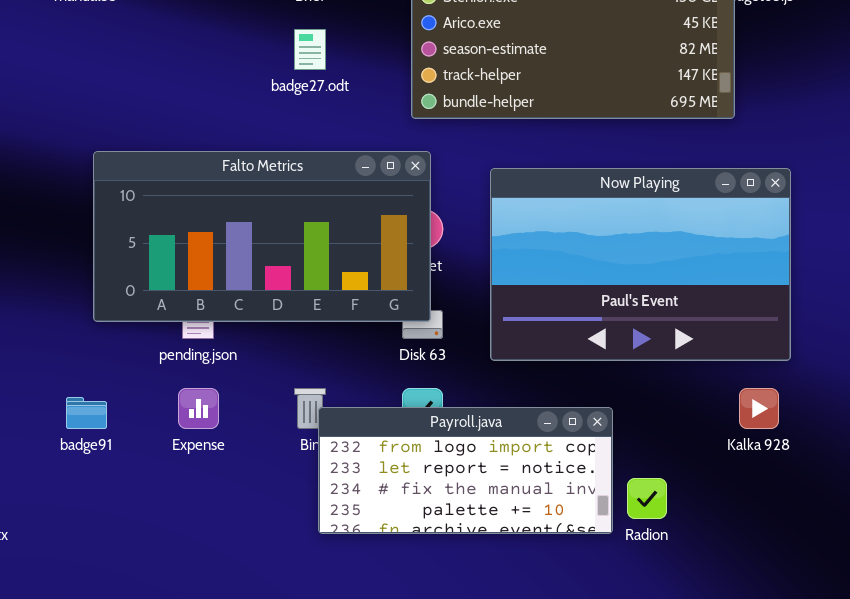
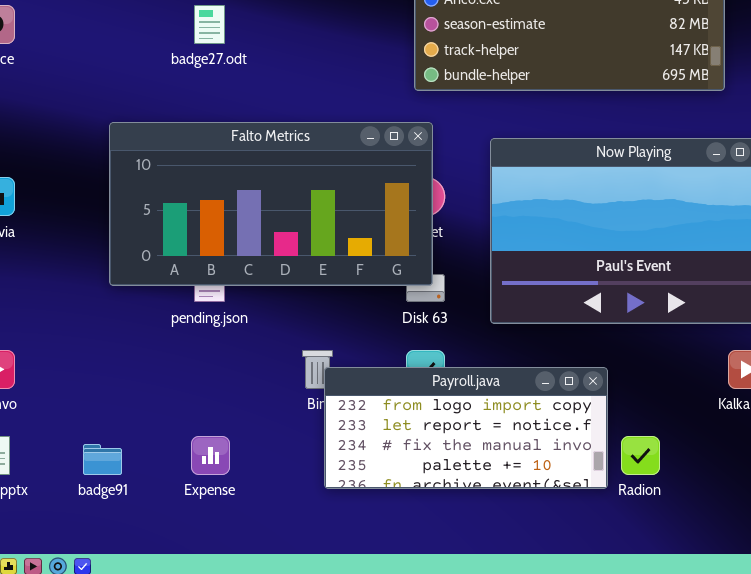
badge27.odt: [294,29,326,70] -> [194,5,225,44], moved
Expense: [178,388,219,429] -> [191,436,230,475], moved
badge91: [66,397,107,429] -> [83,444,122,475], moved

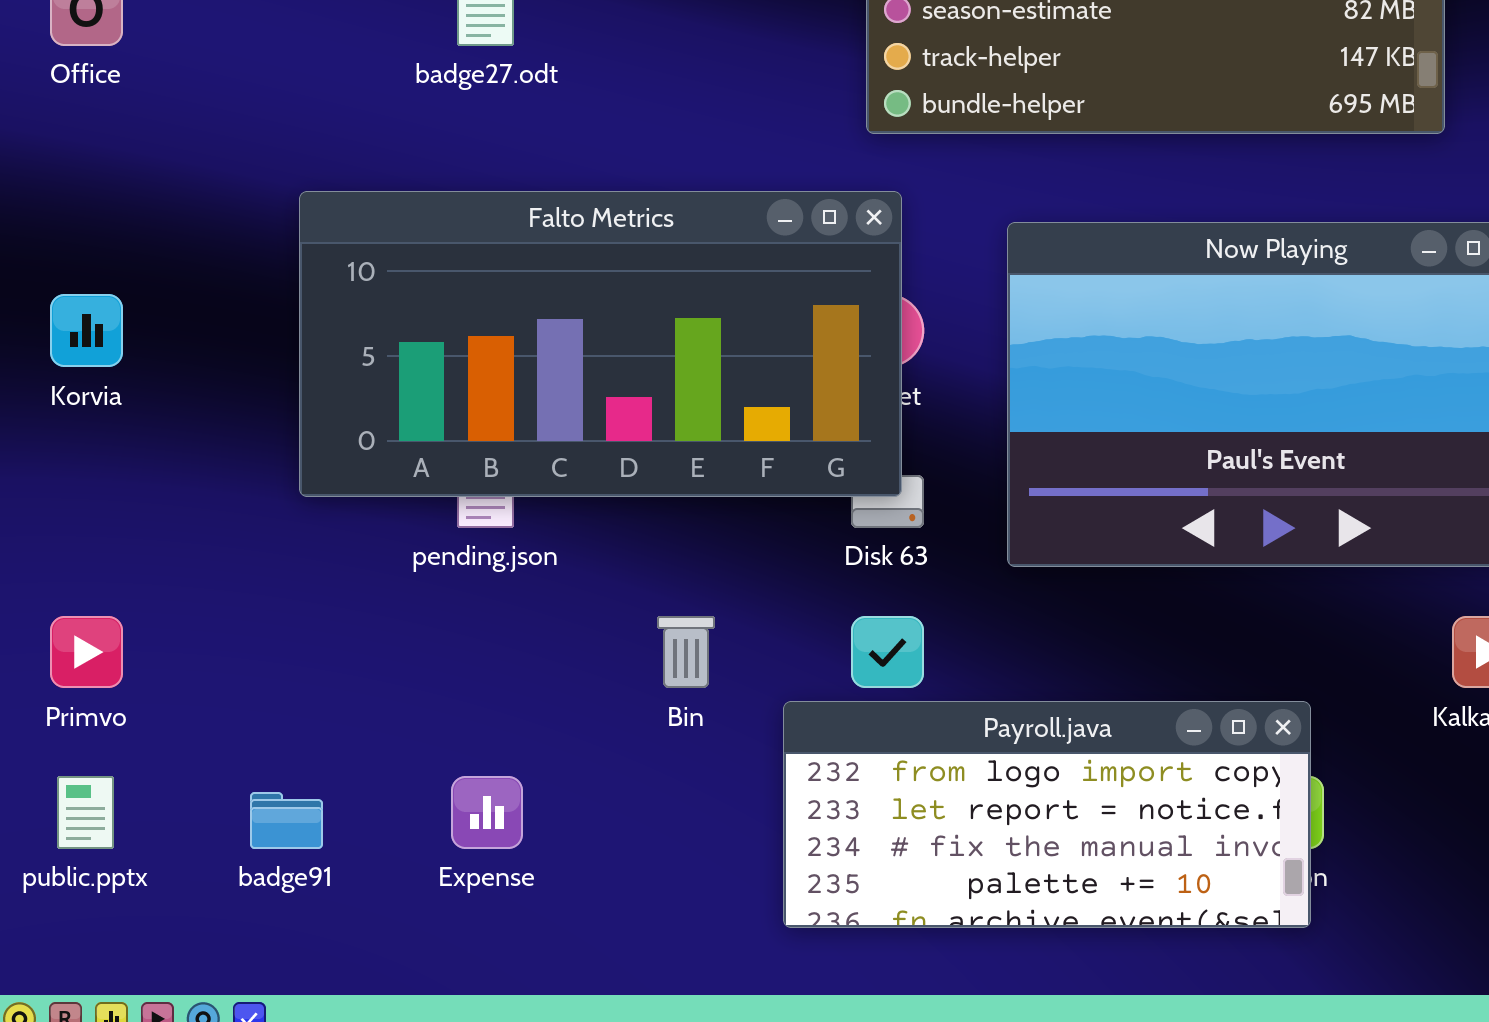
Payroll.java: [324,367,608,489] -> [783,701,1311,928], moved

